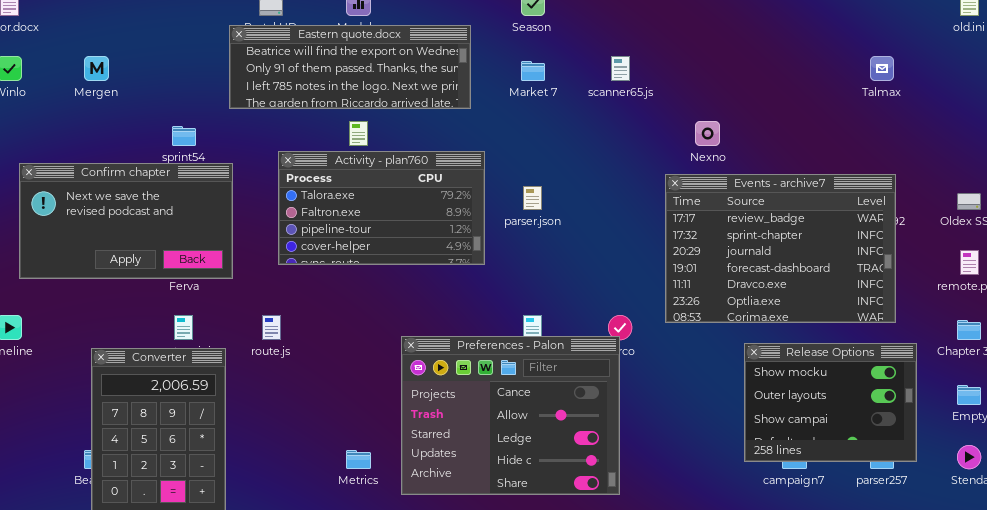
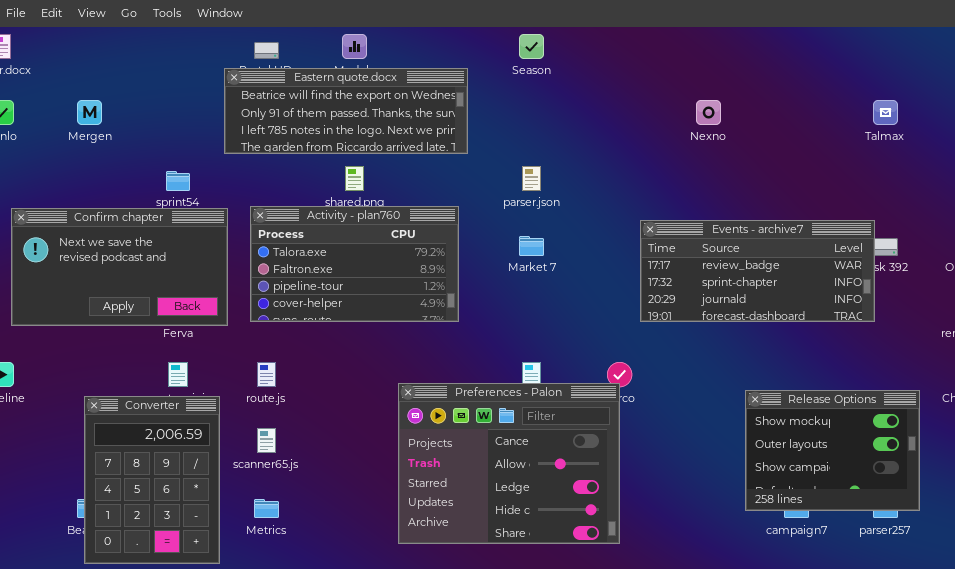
scanner65.js: [611,56,630,81] -> [257,428,276,453], moved
Market 7: [521,61,545,81] -> [519,236,544,256], moved
Nexno: [695,121,720,146] -> [696,100,721,125], moved
Activity - plan760: [278,151,485,265] -> [250,206,459,322], moved
Events - archive7: [665,174,896,323] -> [640,220,875,322], moved, resized
parser.json: [523,186,542,210] -> [522,166,541,191], moved
Metrics: [346,450,371,469] -> [254,499,279,518], moved

